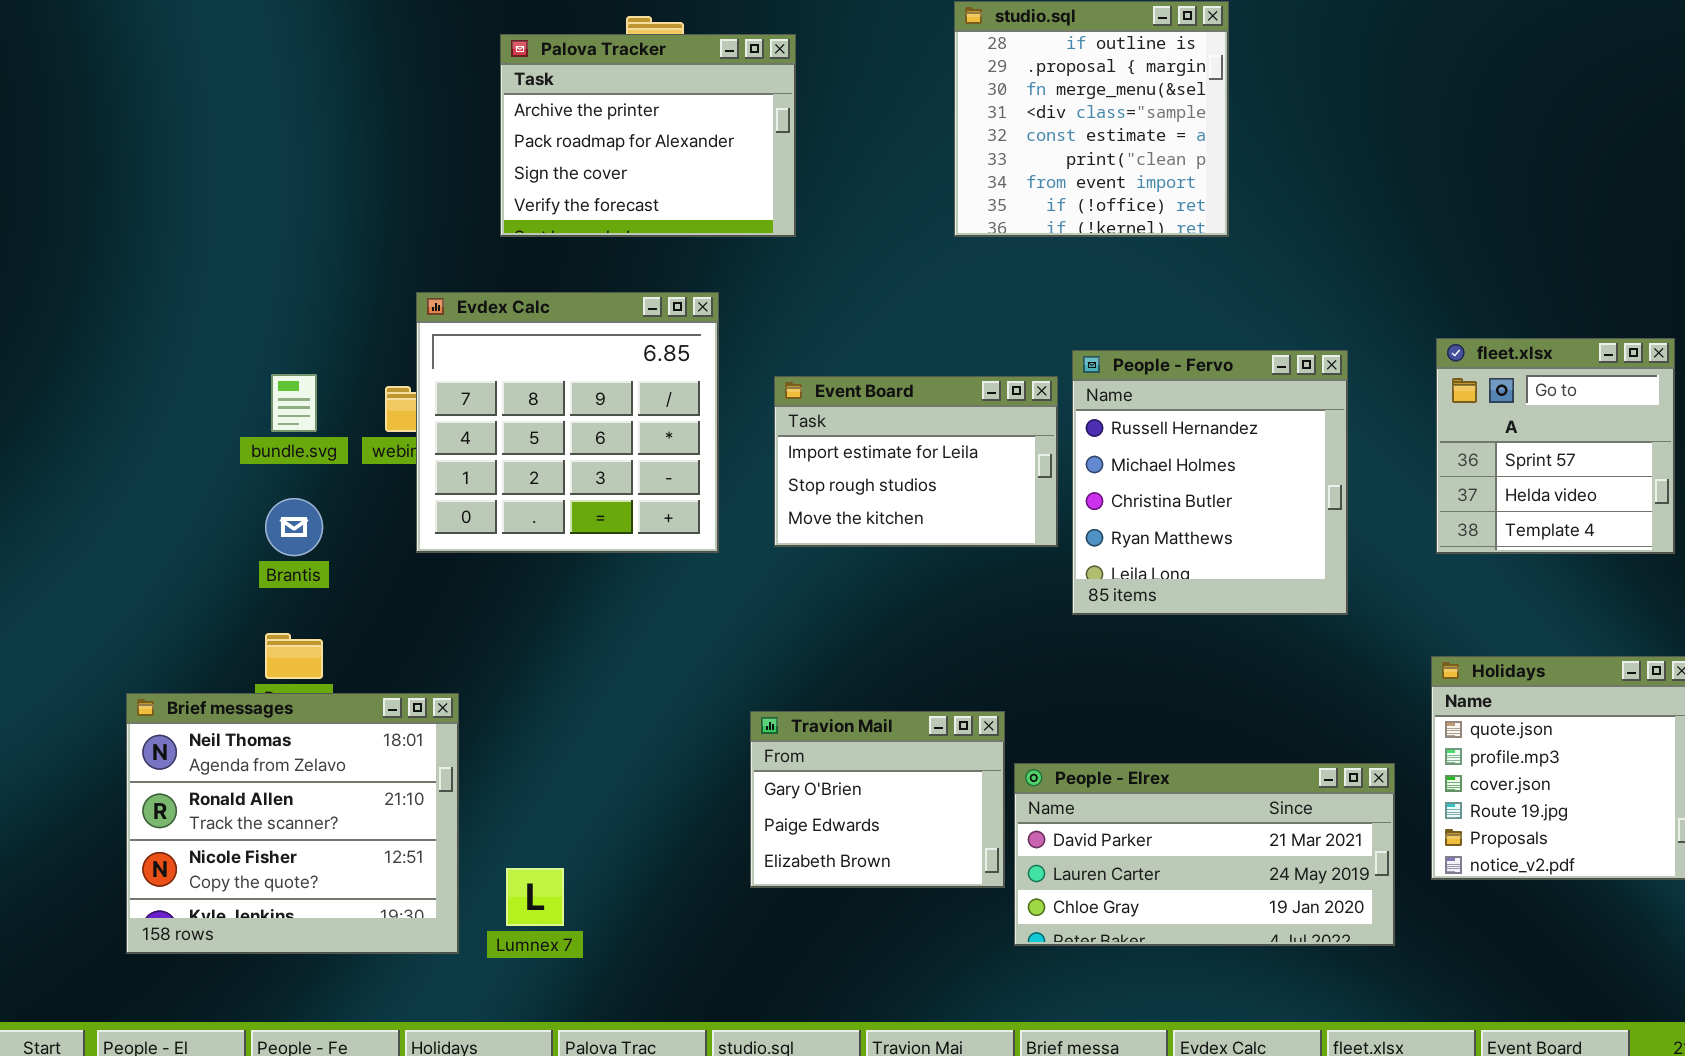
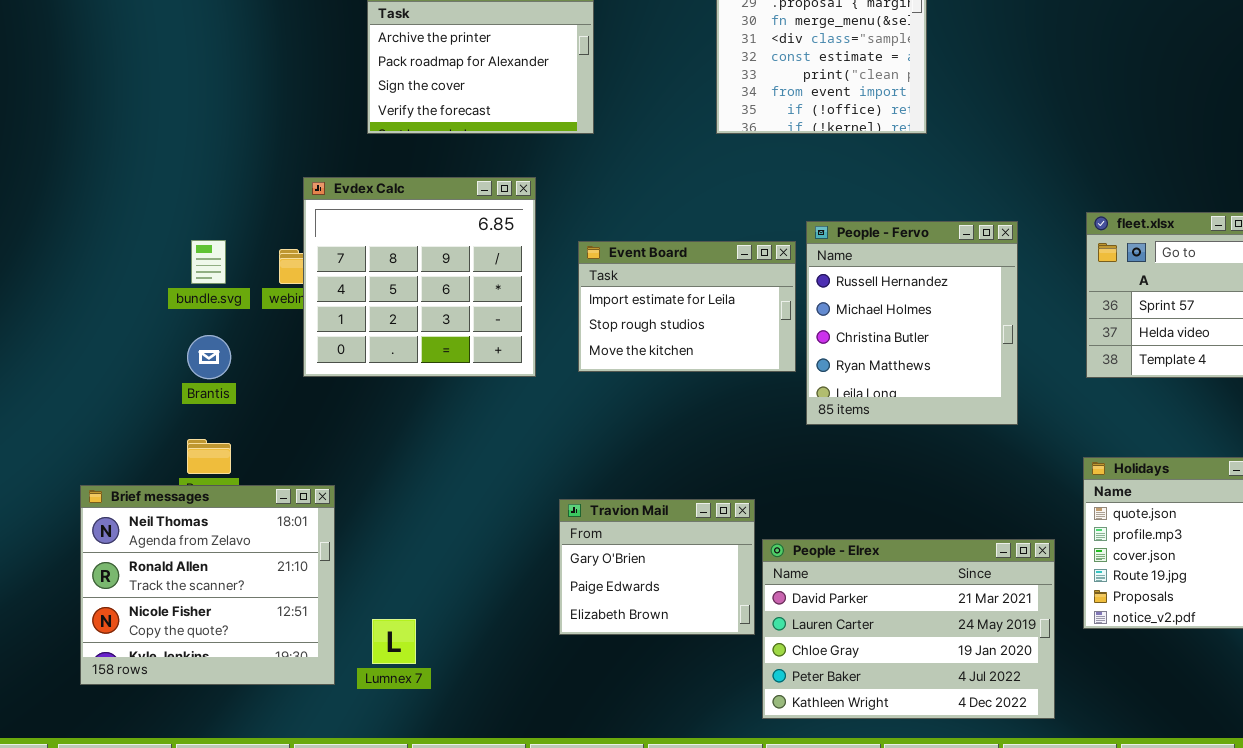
People - Elrex: [1014,763,1395,946] -> [762,539,1055,719], resized

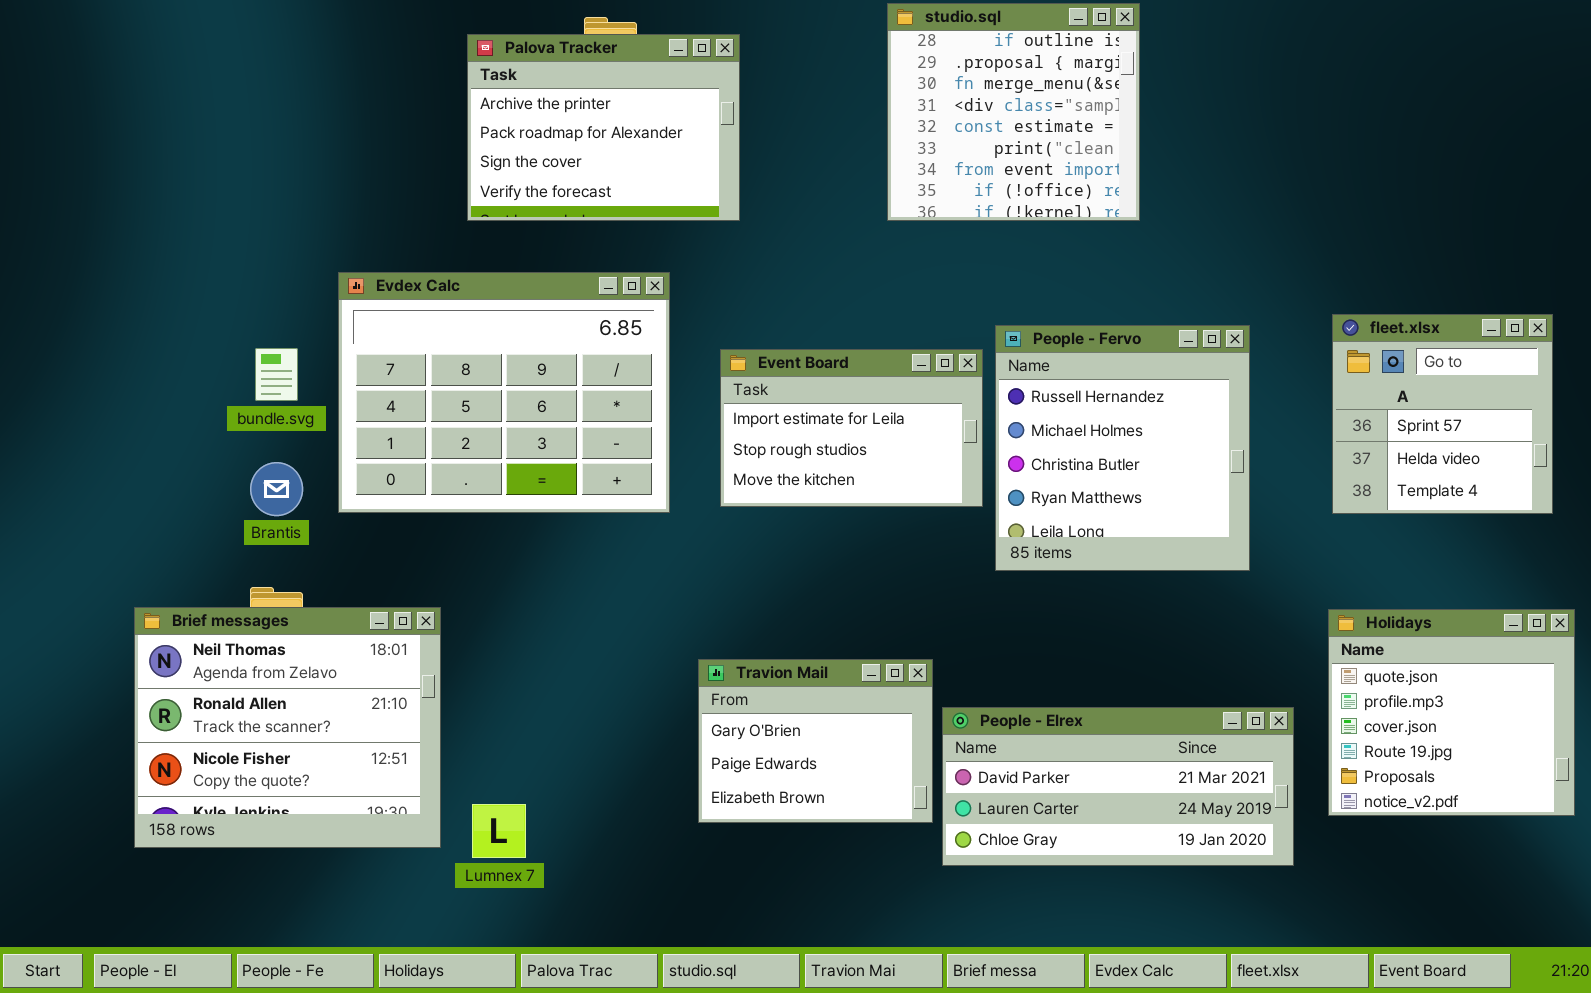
Evdex Calc: [303,177,536,377] -> [338,272,670,513], resized
Brief messages: [80,485,335,685] -> [134,607,441,848], moved
People - Elrex: [762,539,1055,719] -> [942,707,1294,866], resized

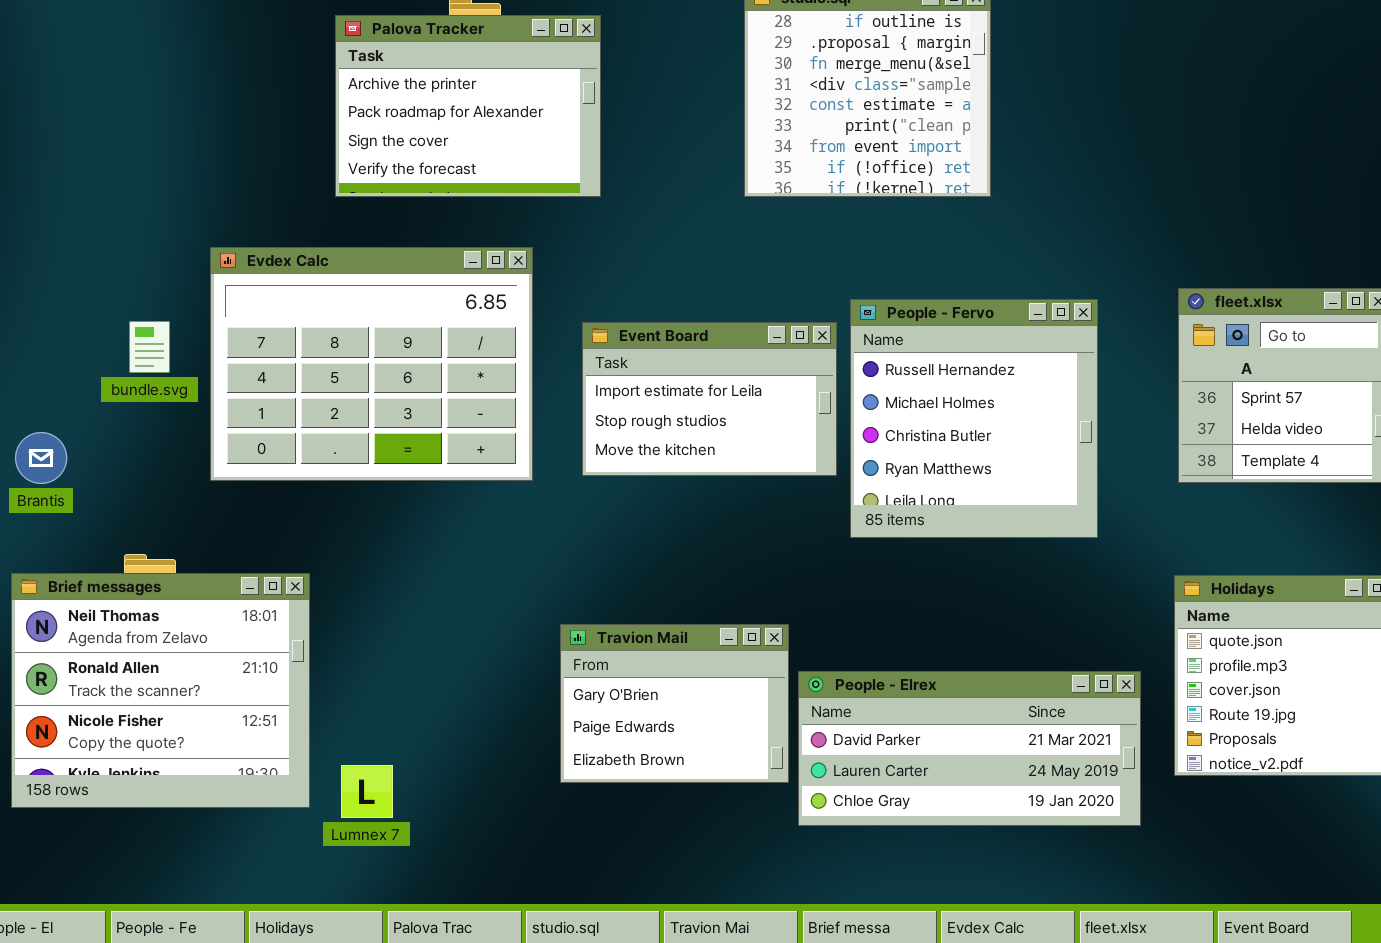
Brantis: [250,462,303,516] -> [15,432,67,484], moved

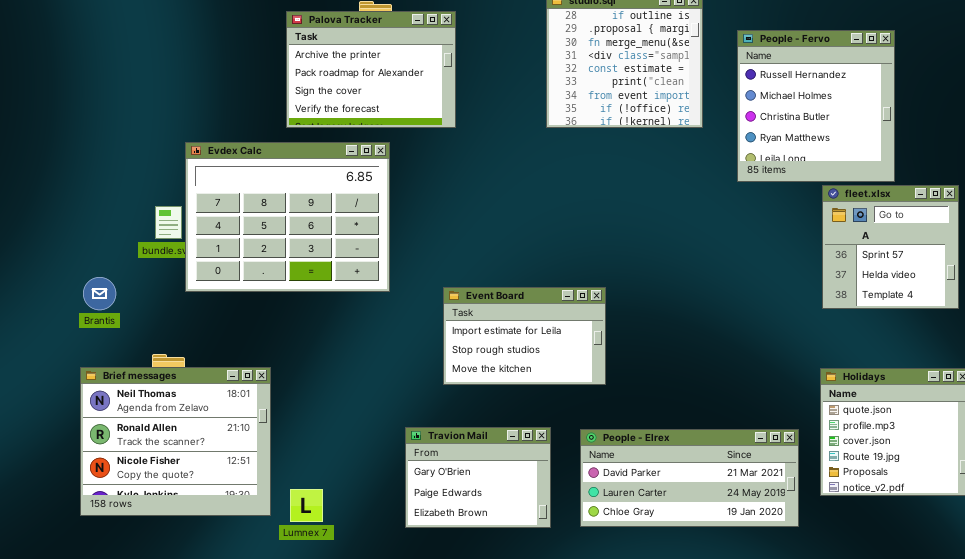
Evdex Calc: [210,247,533,481] -> [185,142,390,292], moved
People - Fervo: [850,299,1098,538] -> [737,30,895,182], moved
Event Board: [582,322,837,476] -> [443,287,606,385], moved
Travion Mail: [560,624,789,783] -> [405,427,551,528], moved

